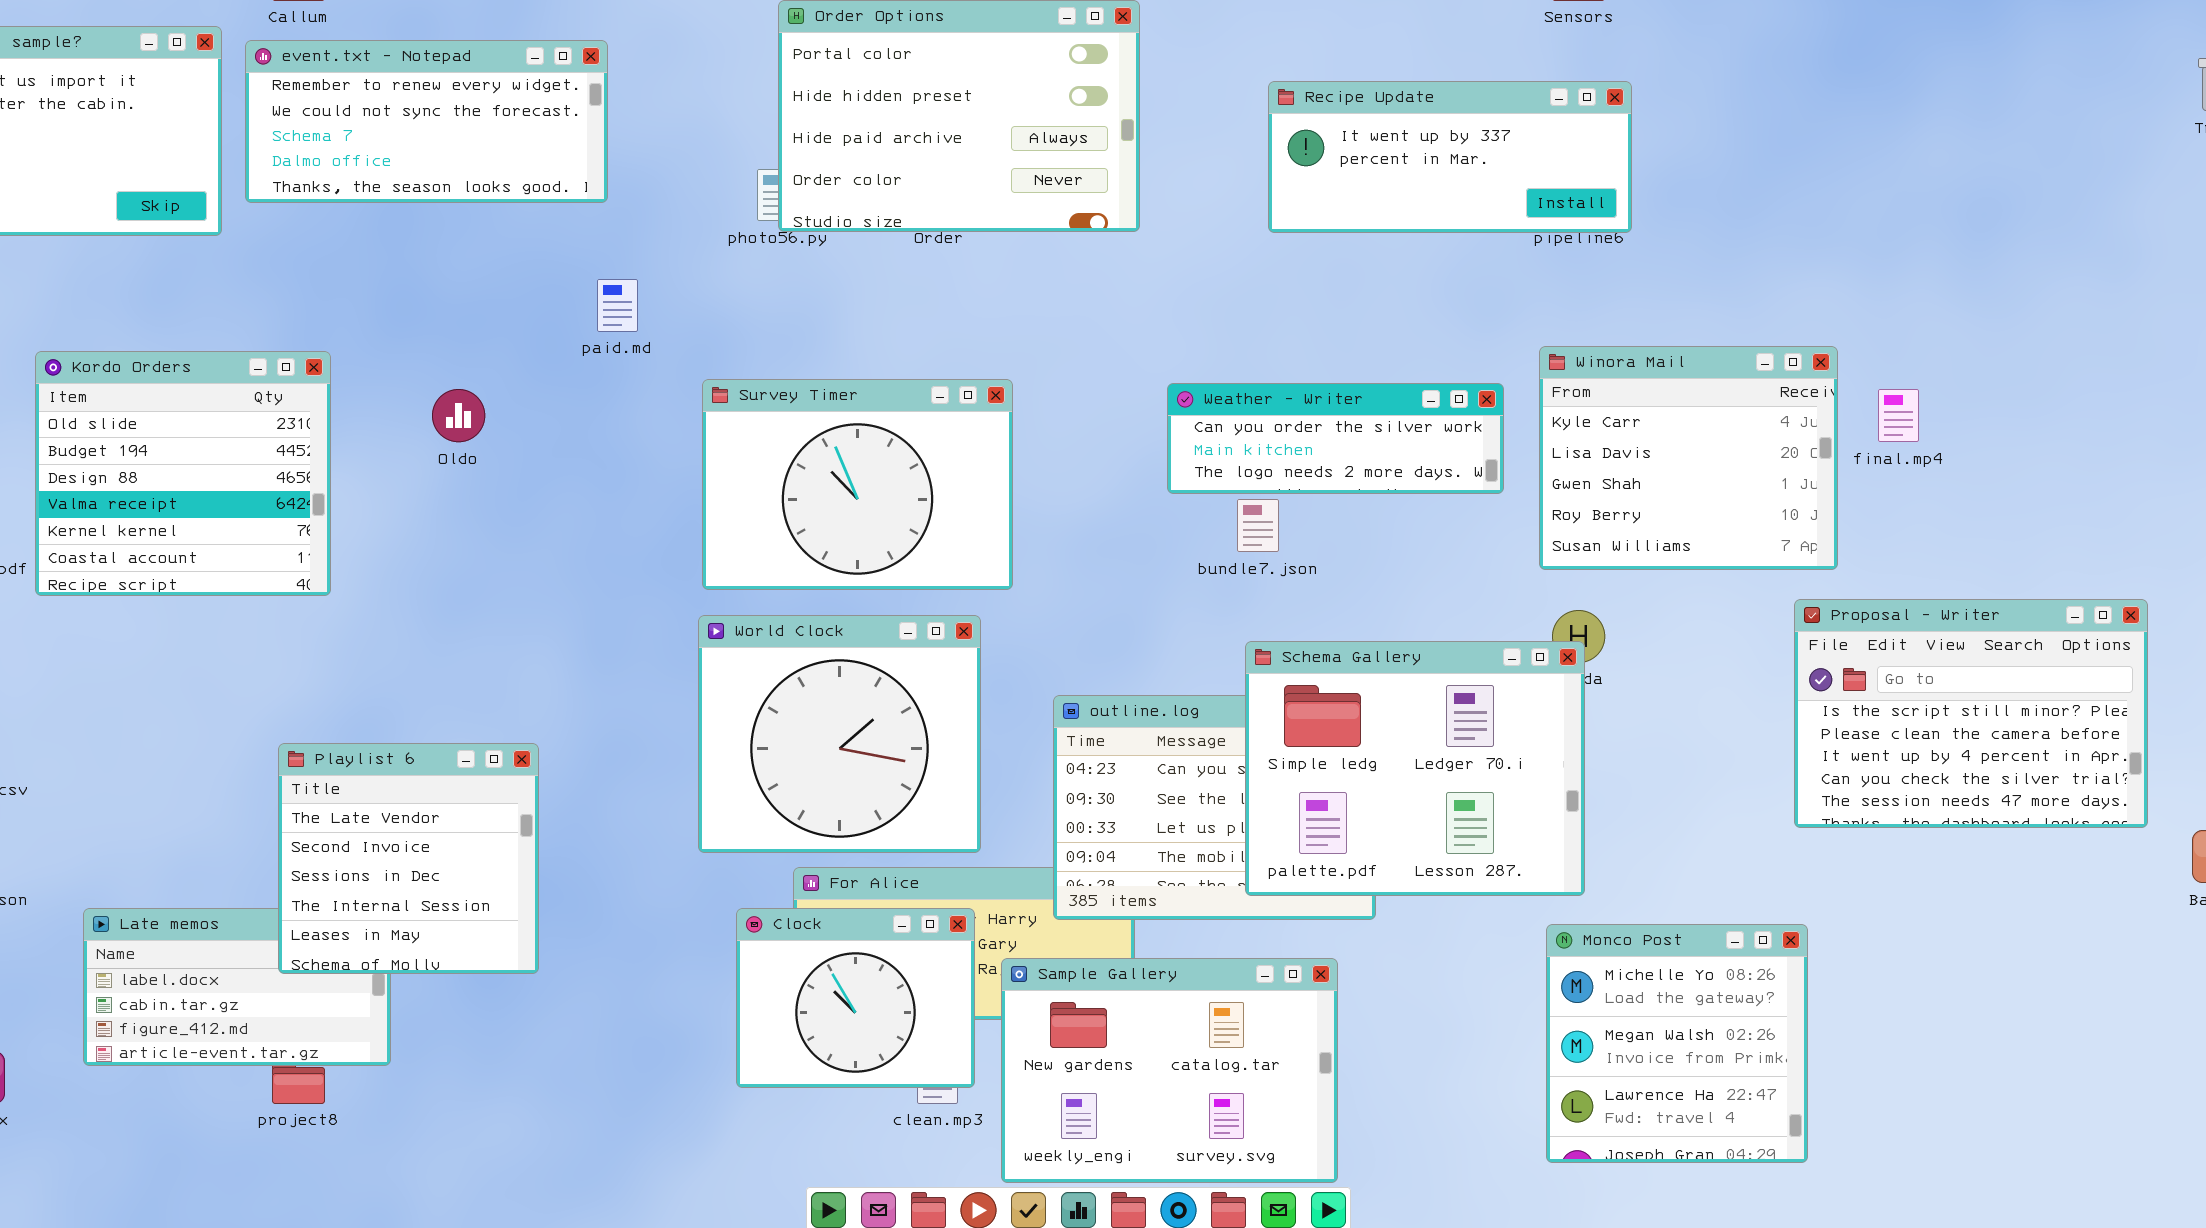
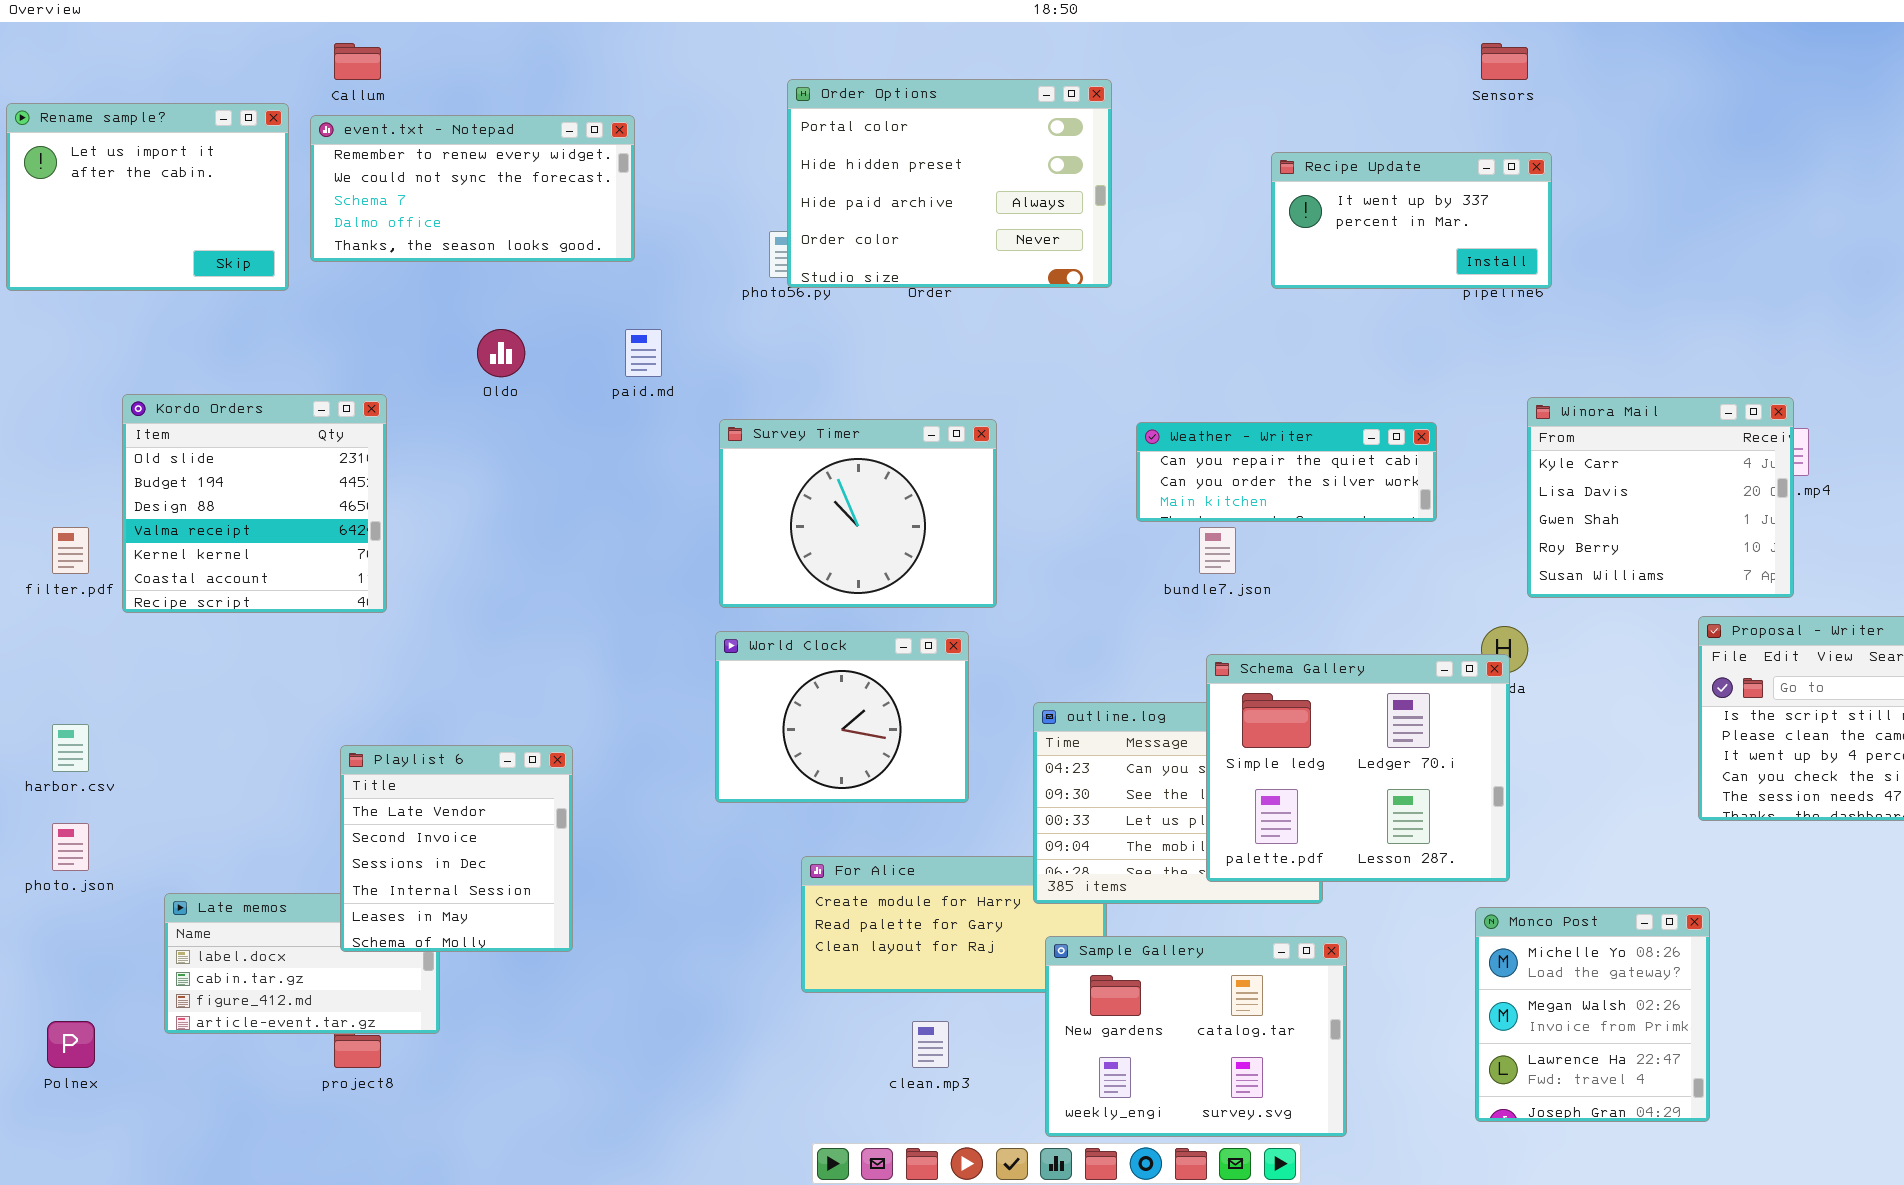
Recipe Update: [1268,81,1632,233] -> [1271,152,1552,289], resized
Winora Mail: [1539,346,1838,570] -> [1527,397,1794,598], moved
Weather - Writer: [1167,383,1504,494] -> [1136,422,1437,522], scrolled up 1 row
Oldo: [432,389,485,442] -> [477,329,525,377], moved
World Clock: [698,615,981,853] -> [715,631,969,803], resized
Clock: [736,908,975,1088] -> none, closed
Sample Gallery: [1001,958,1338,1183] -> [1045,936,1347,1137], moved

